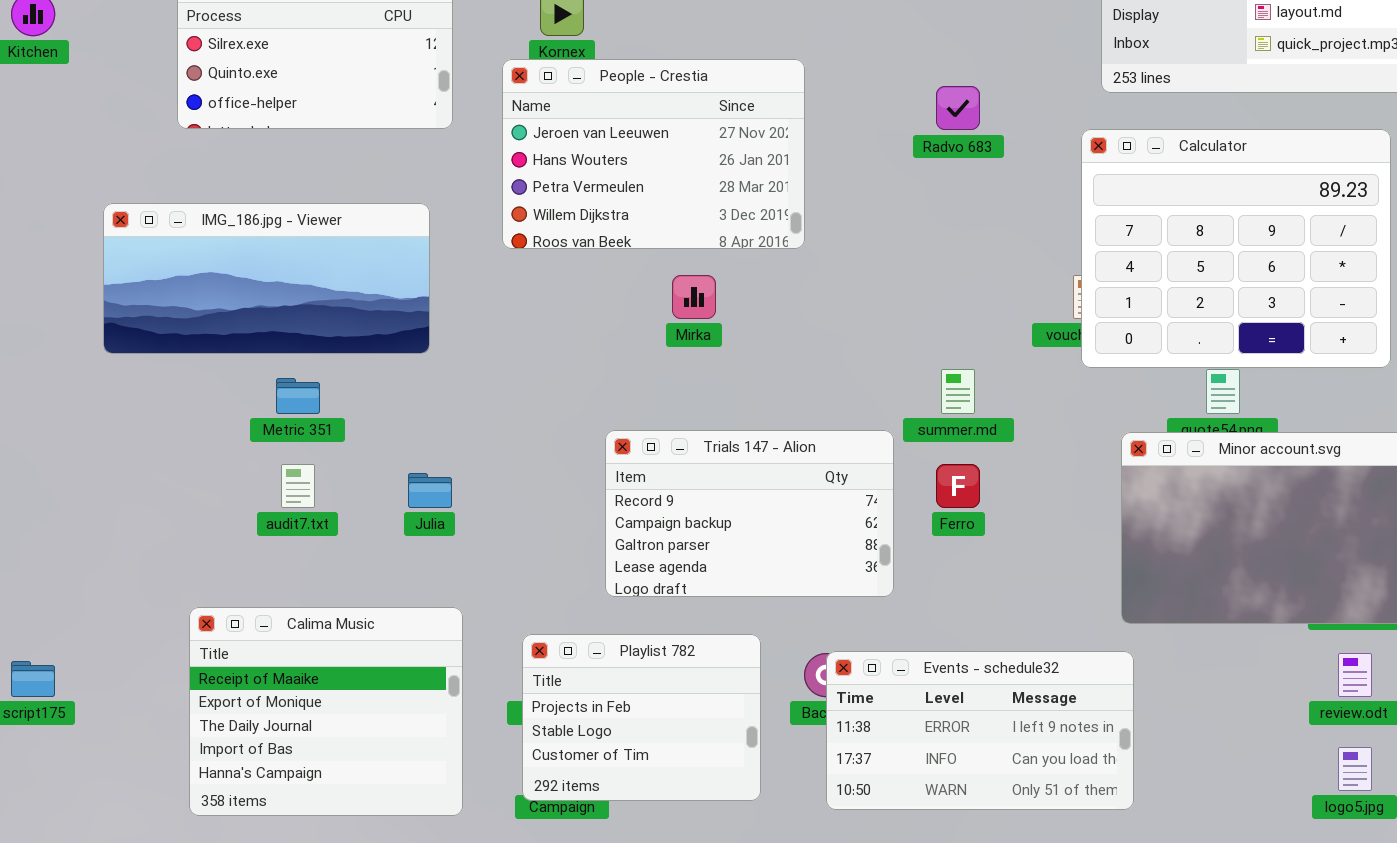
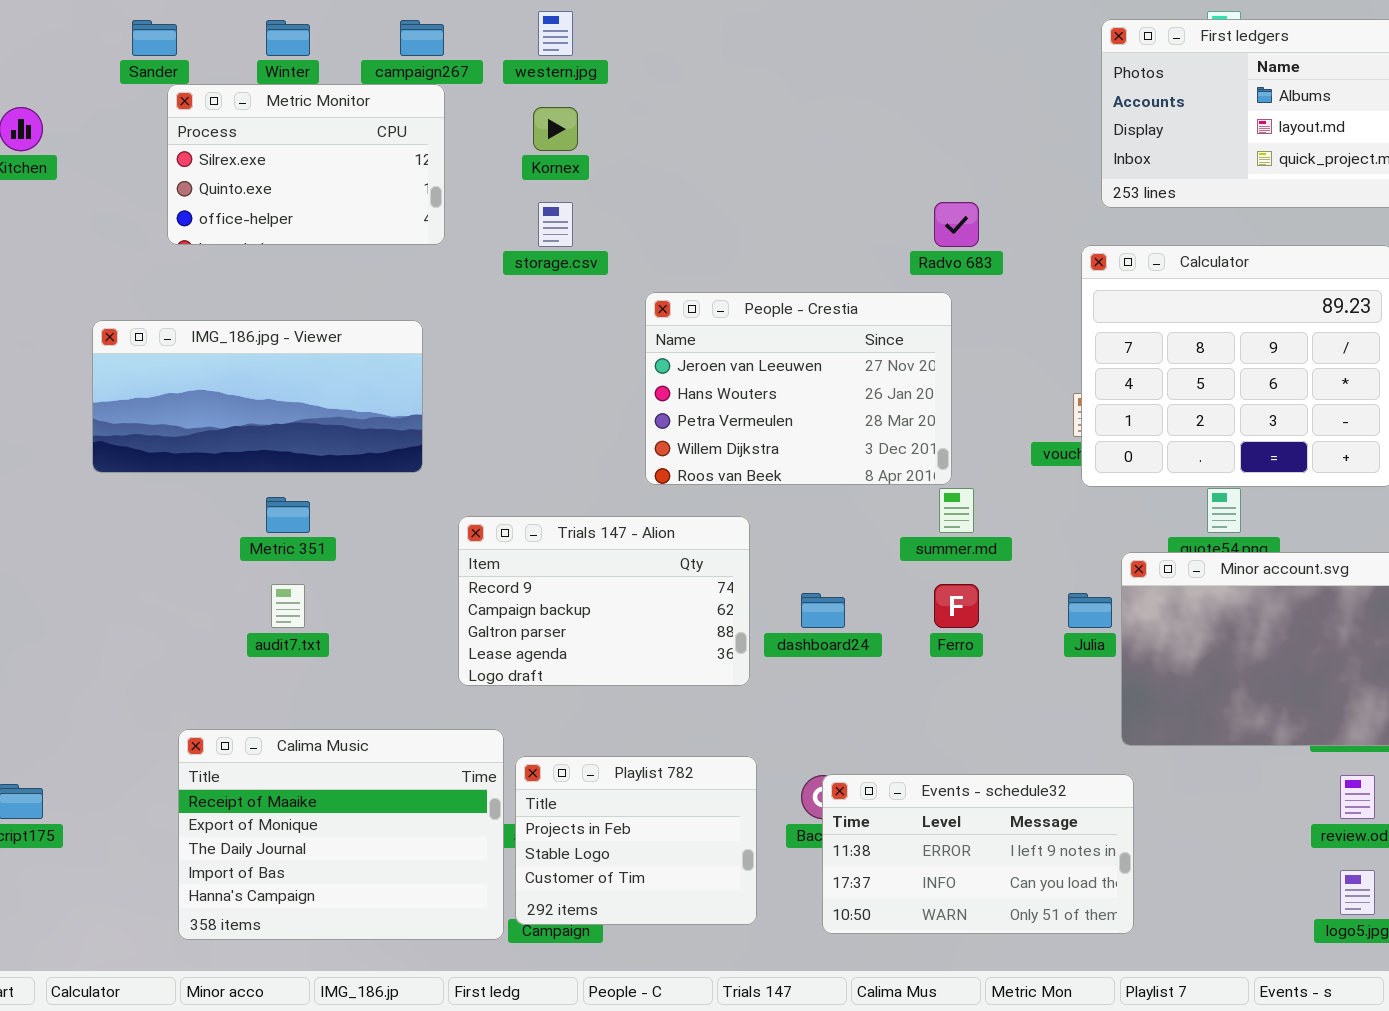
People - Crestia: [502,59,805,249] -> [645,292,952,485], moved
Trials 147 - Alion: [605,430,894,597] -> [458,516,750,686], moved
Julia: [408,473,452,508] -> [1068,593,1112,628], moved
Calima Music: [189,607,463,816] -> [178,729,504,940], resized

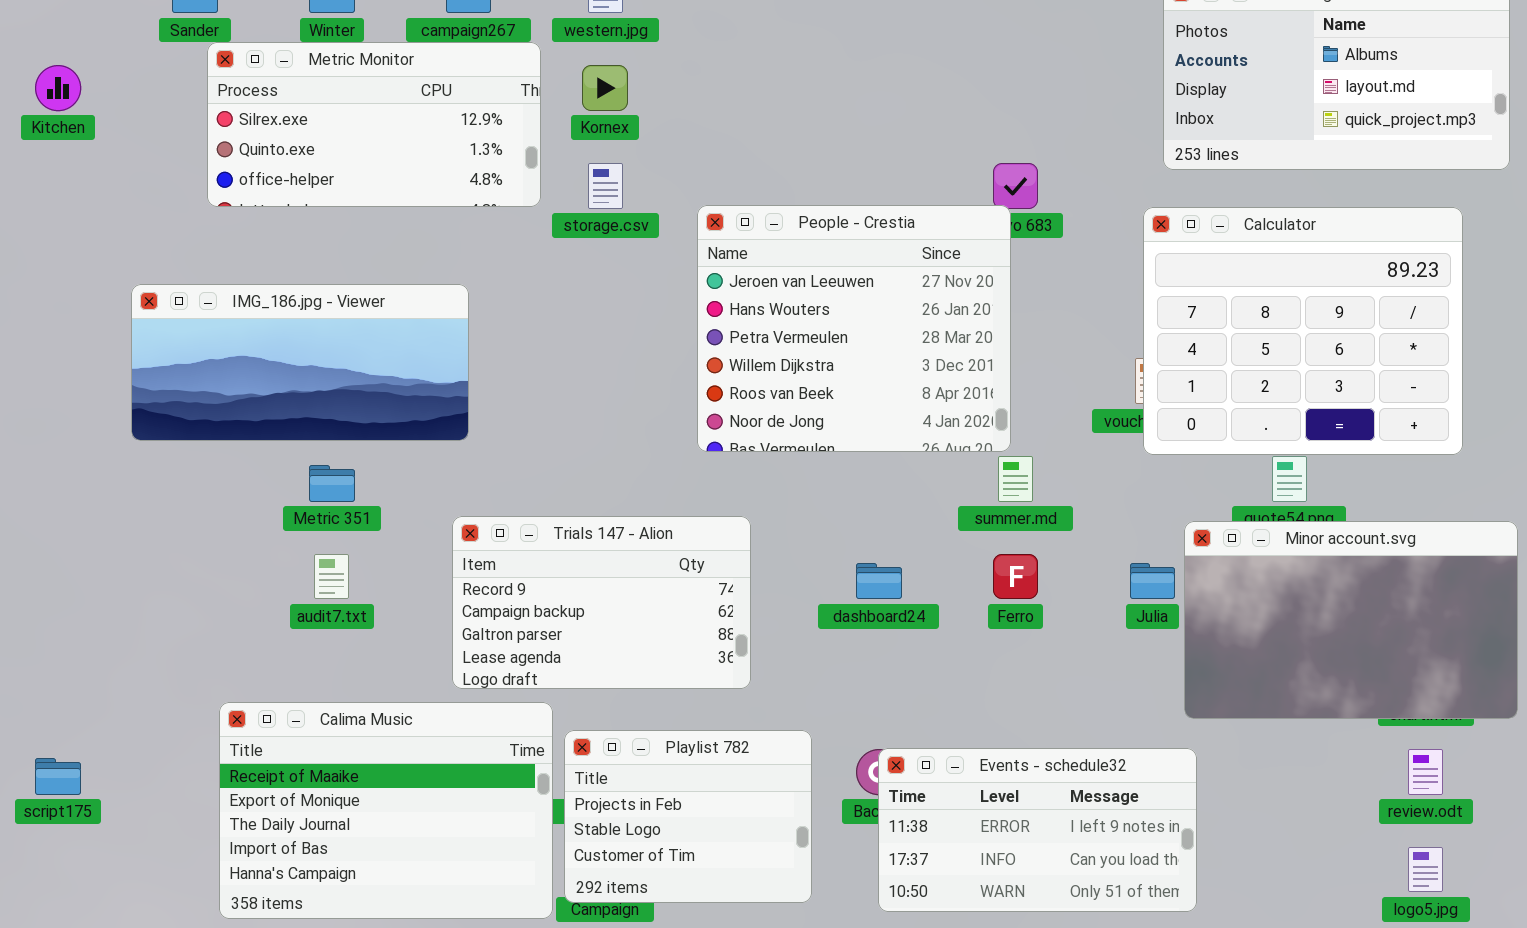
Metric Monitor: [167,84,445,245] -> [207,42,541,207], resized
People - Crestia: [645,292,952,485] -> [697,205,1011,452], resized
Trials 147 - Alion: [458,516,750,686] -> [452,516,751,689], moved

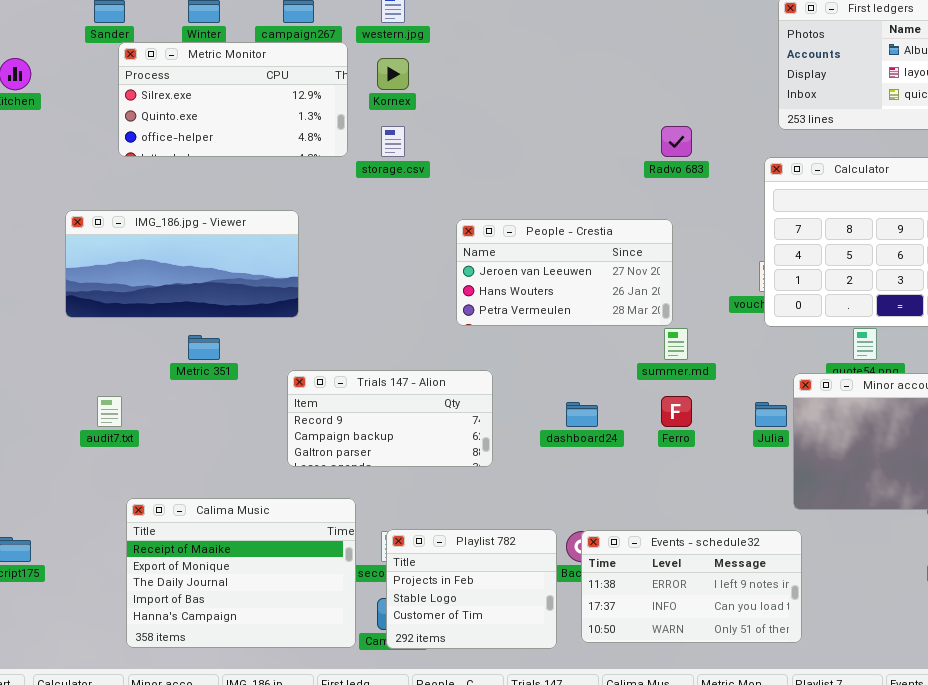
People - Crestia: [697,205,1011,452] -> [456,219,673,326], resized
Trials 147 - Alion: [452,516,751,689] -> [287,370,493,467], resized
audit7.txt: [314,554,349,599] -> [97,396,122,427], moved
Playlist 782: [564,730,812,903] -> [386,529,557,649], moved

